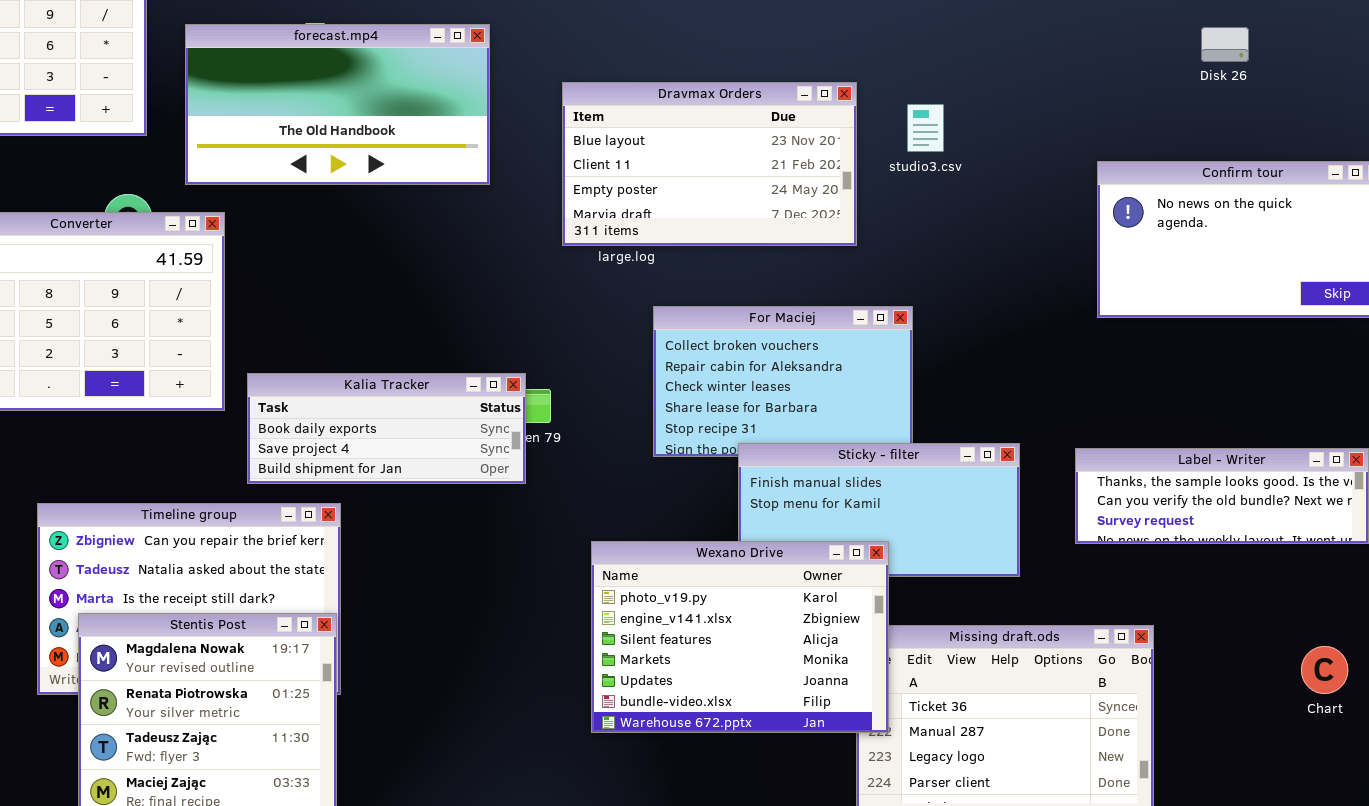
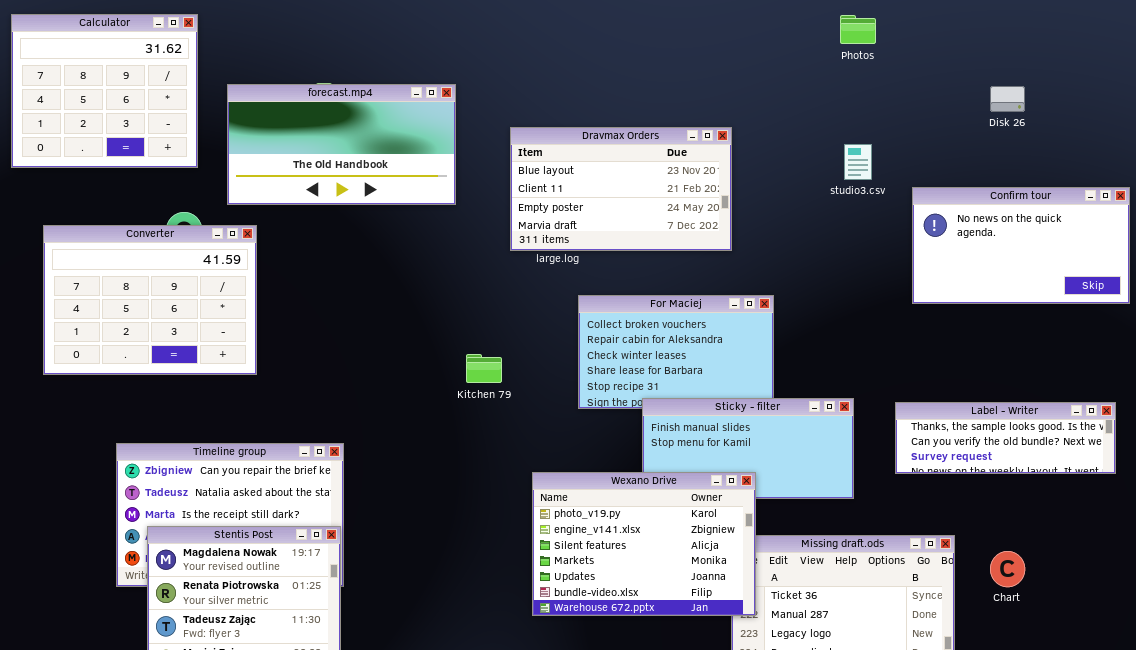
studio3.csv: [907,104,944,152] -> [844,144,872,180], moved
Kalia Tracker: [247,373,526,484] -> none, closed
Chart: [1301,646,1348,694] -> [990,551,1025,587], moved

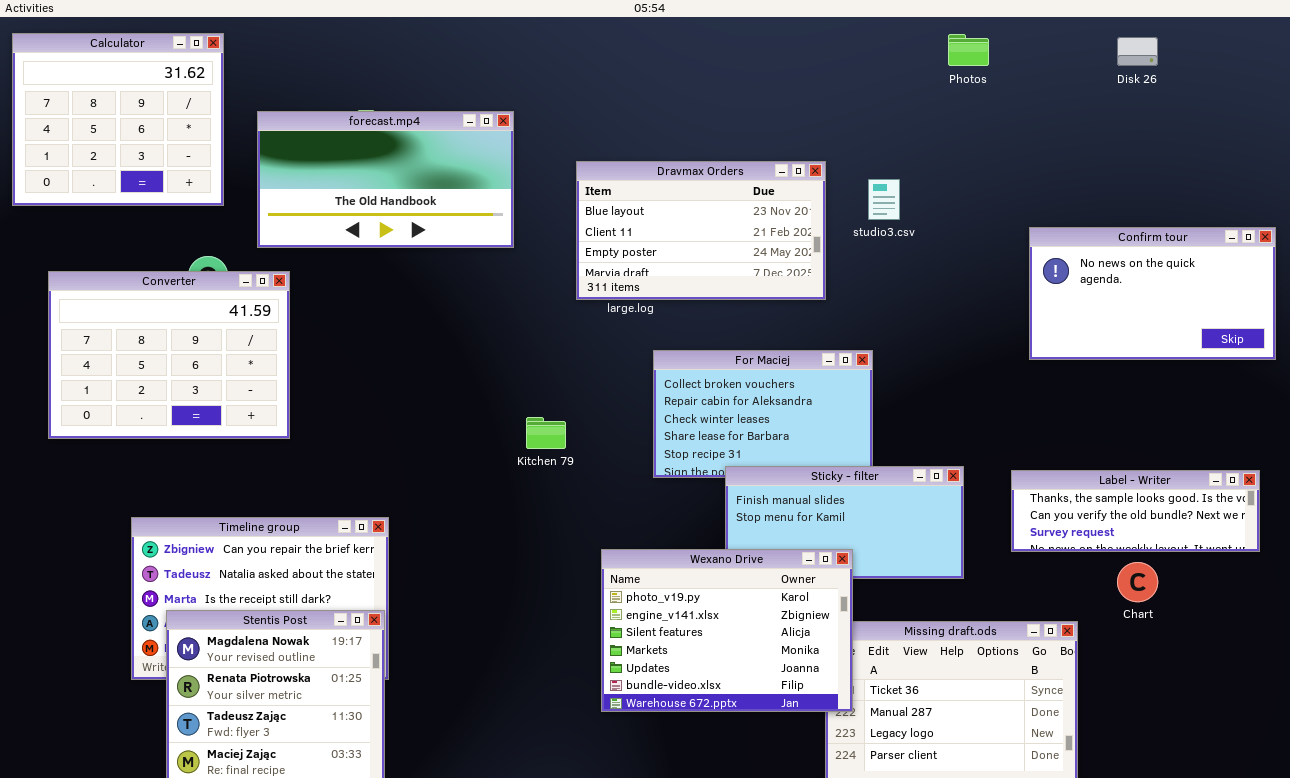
Disk 26: [990,86,1025,112] -> [1117,37,1158,66], moved
studio3.csv: [844,144,872,180] -> [868,179,900,220], moved
Chart: [990,551,1025,587] -> [1117,562,1158,602], moved

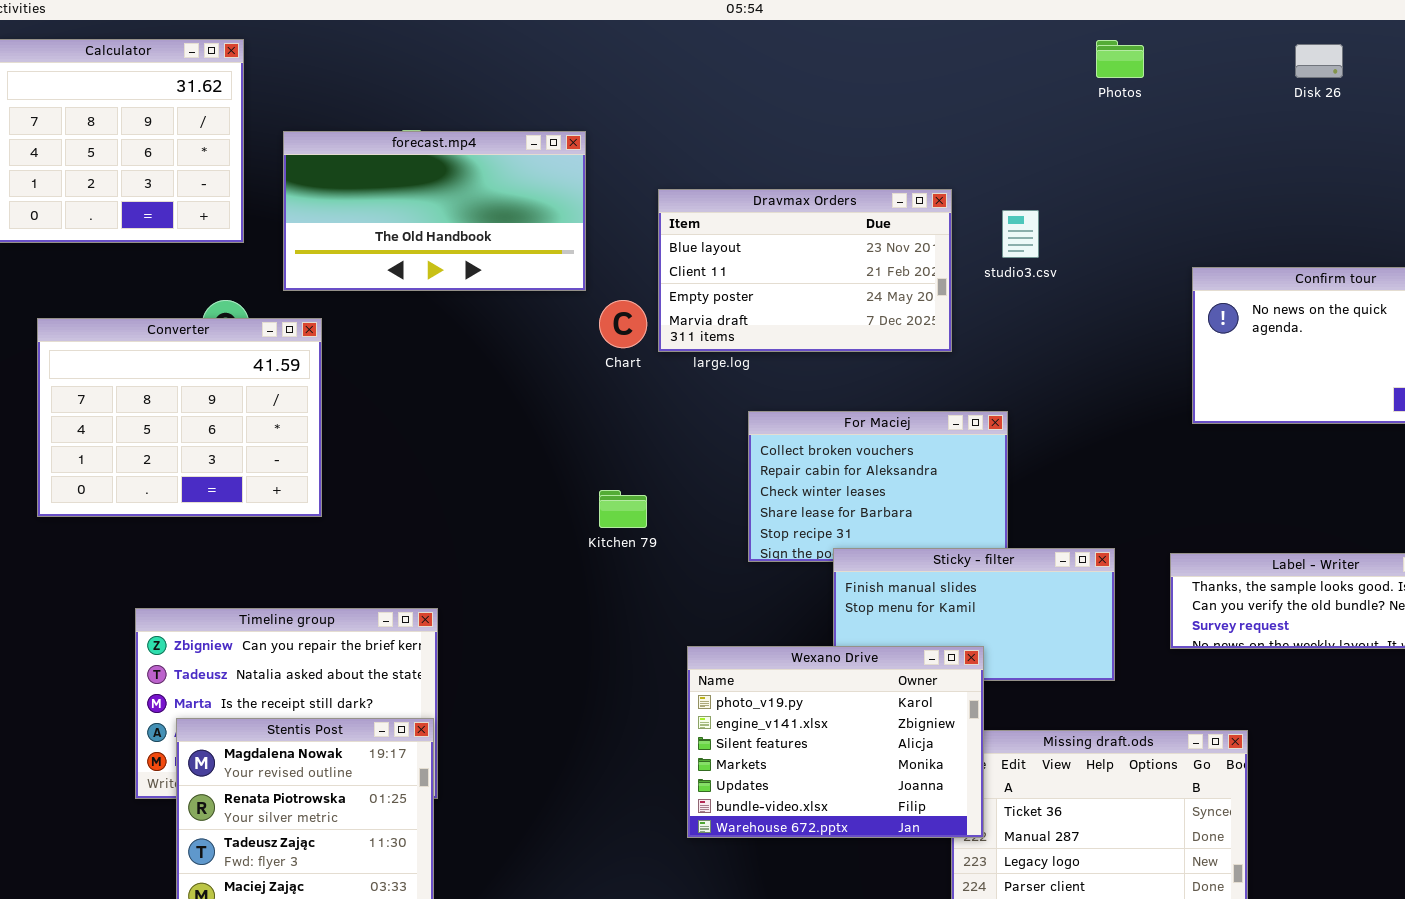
Chart: [1117,562,1158,602] -> [599,300,647,348], moved

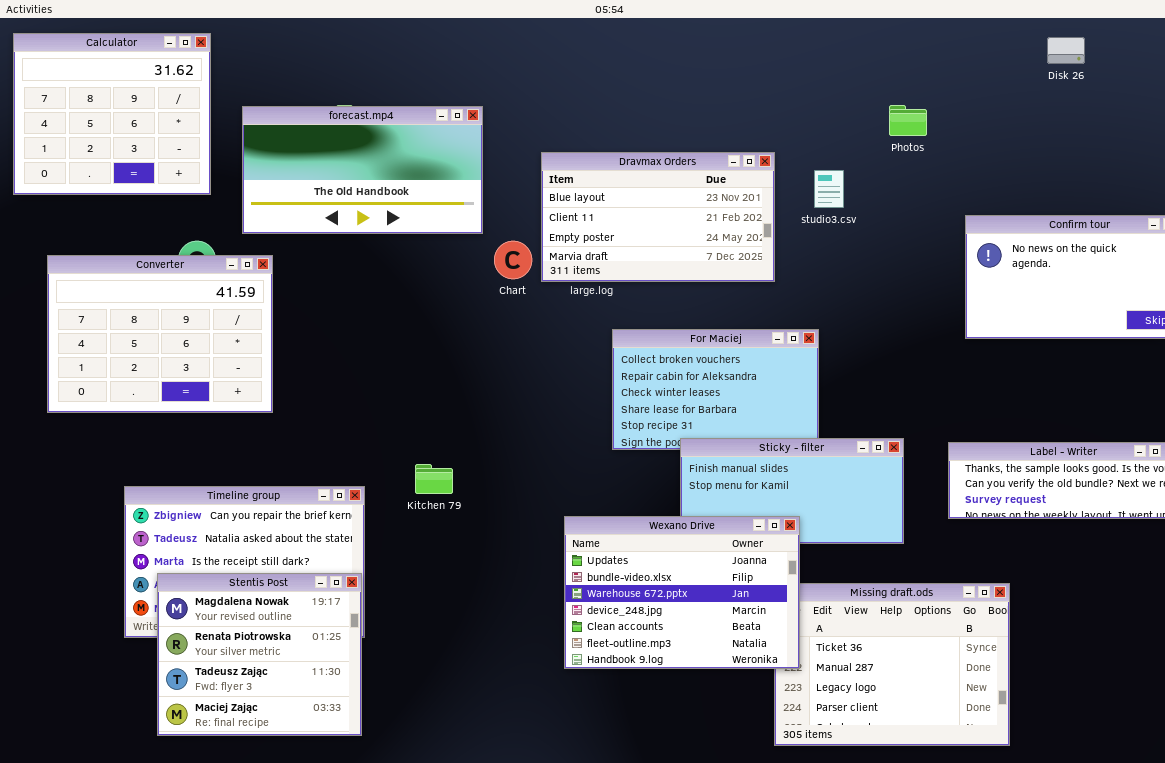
Photos: [1096,40,1144,78] -> [889,105,927,136], moved
Kitchen 79: [599,490,647,528] -> [415,464,453,494], moved
Wexano Drive: [687,646,984,838] -> [564,516,800,669], scrolled down 4 rows

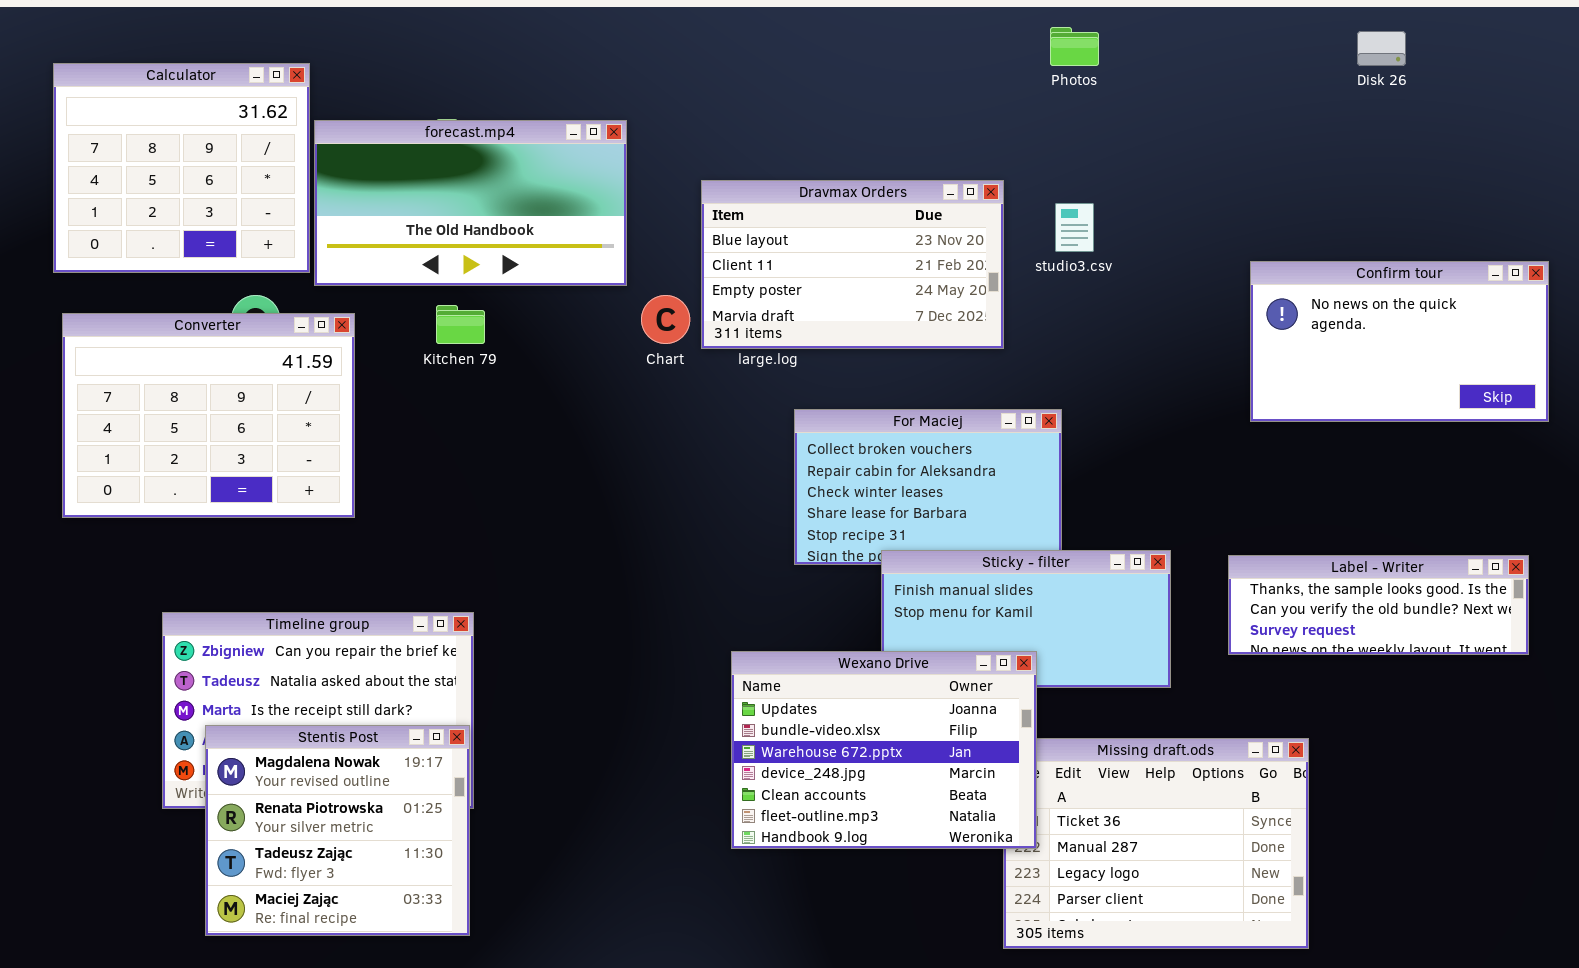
Calculator: [13,33,211,195] -> [53,63,310,273], moved
Photos: [889,105,927,136] -> [1050,27,1099,66], moved
Kitchen 79: [415,464,453,494] -> [436,305,485,344], moved

